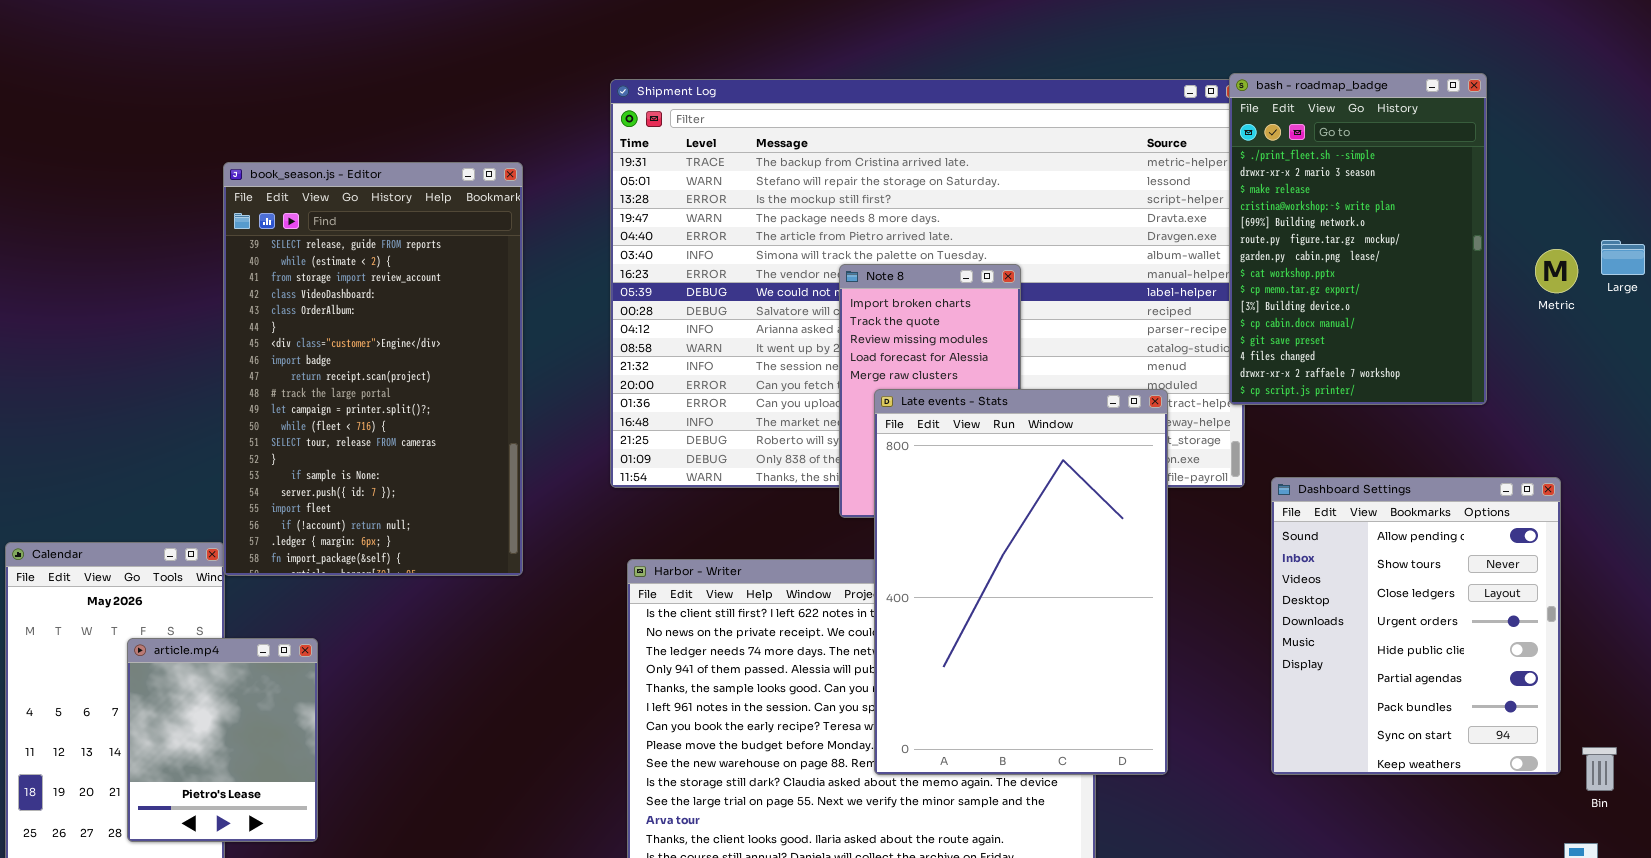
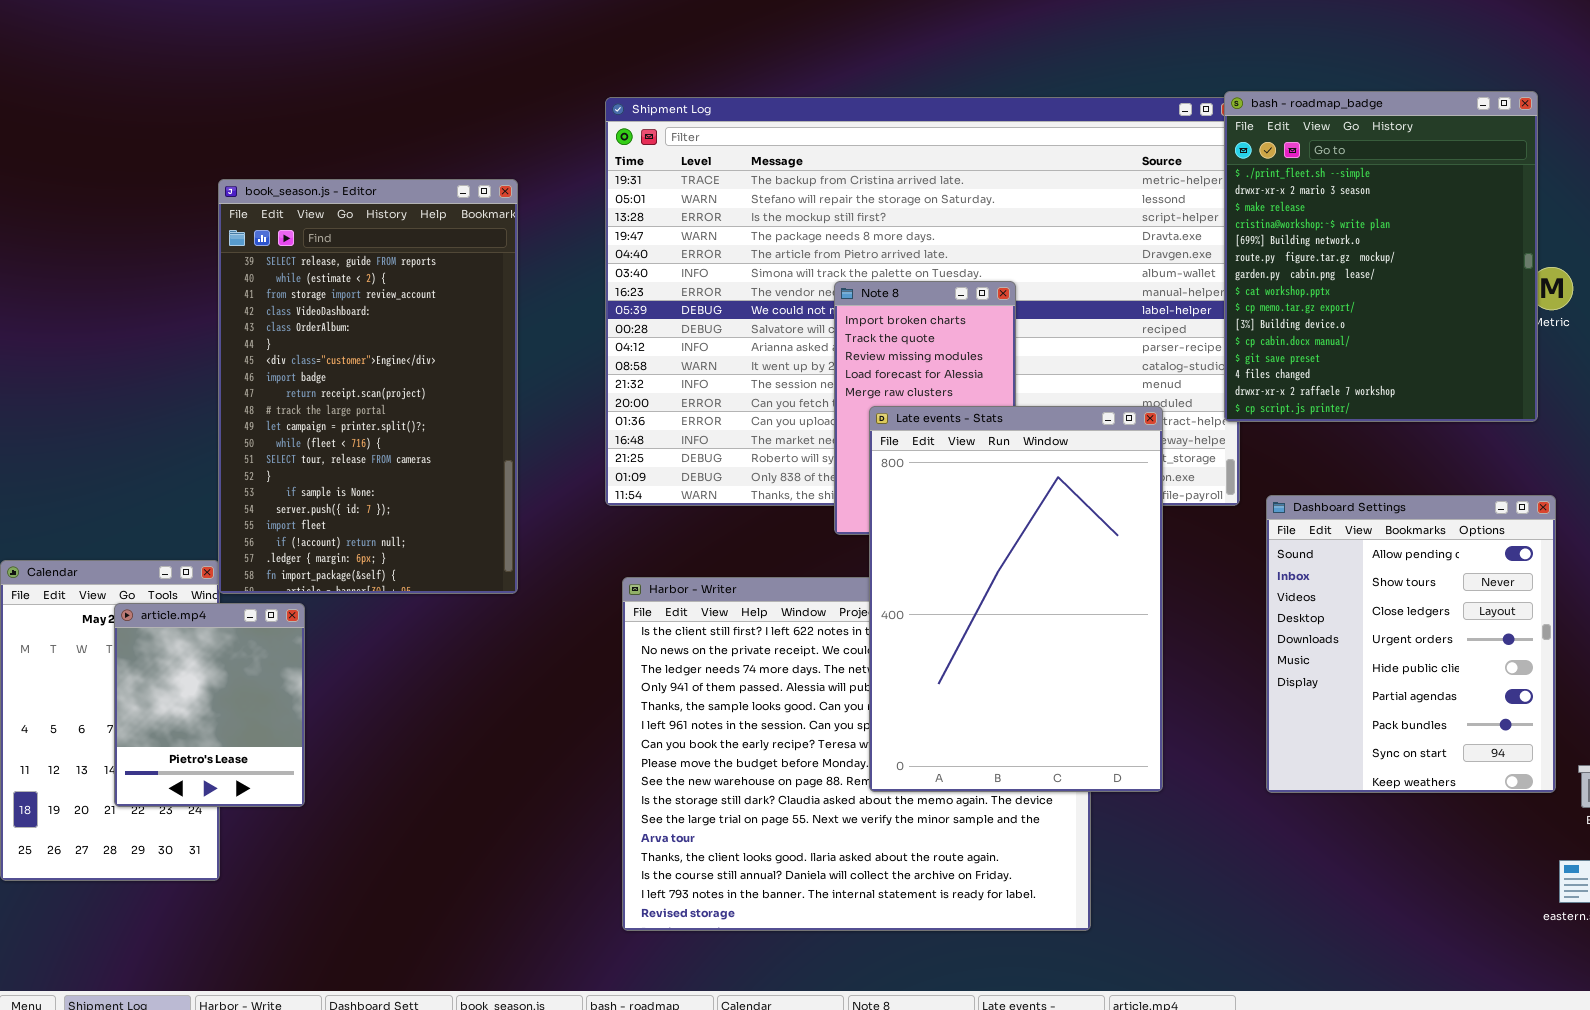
bash - roadmap_badge: [1229,73,1487,405] -> [1224,91,1538,422], resized
article.mp4: [127,638,318,842] -> [114,603,305,807], moved

